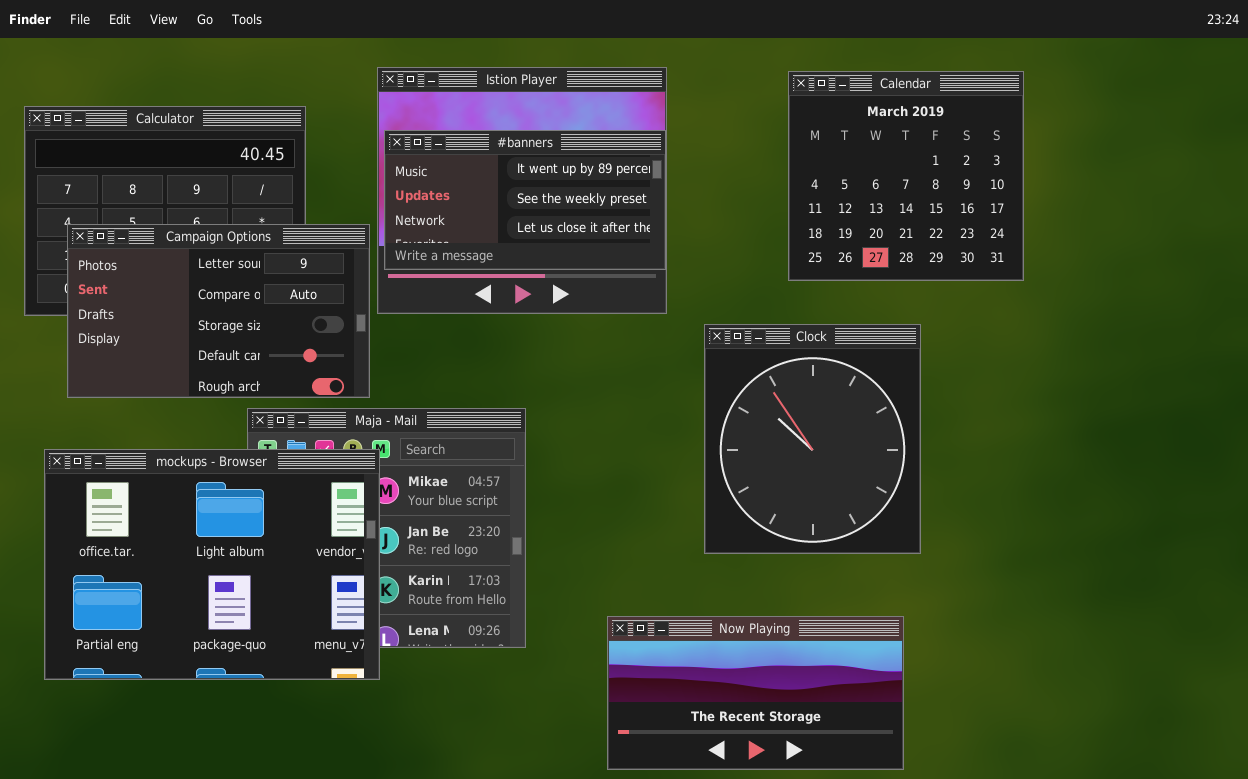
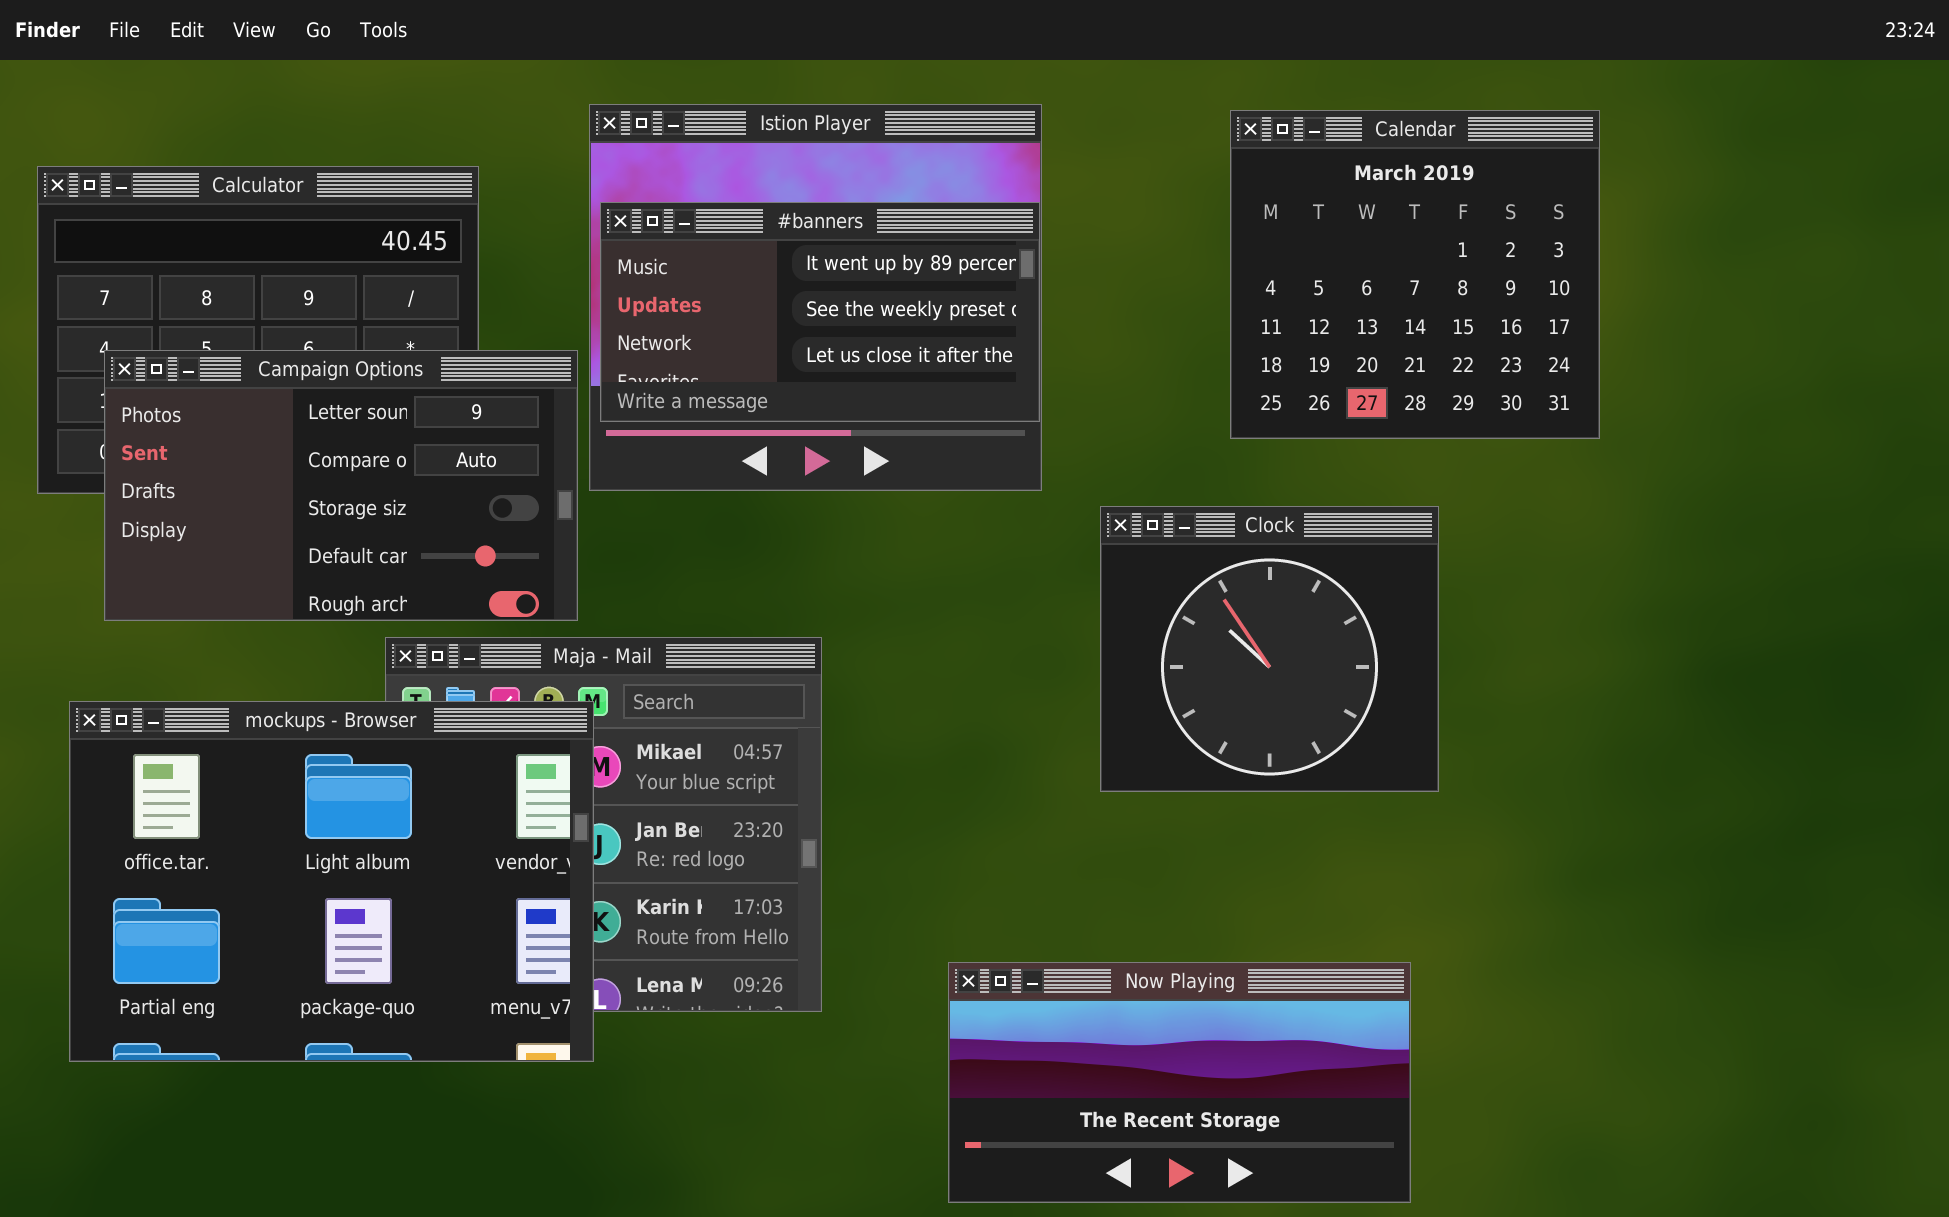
Clock: [704,324,921,554] -> [1100,506,1439,792], resized

